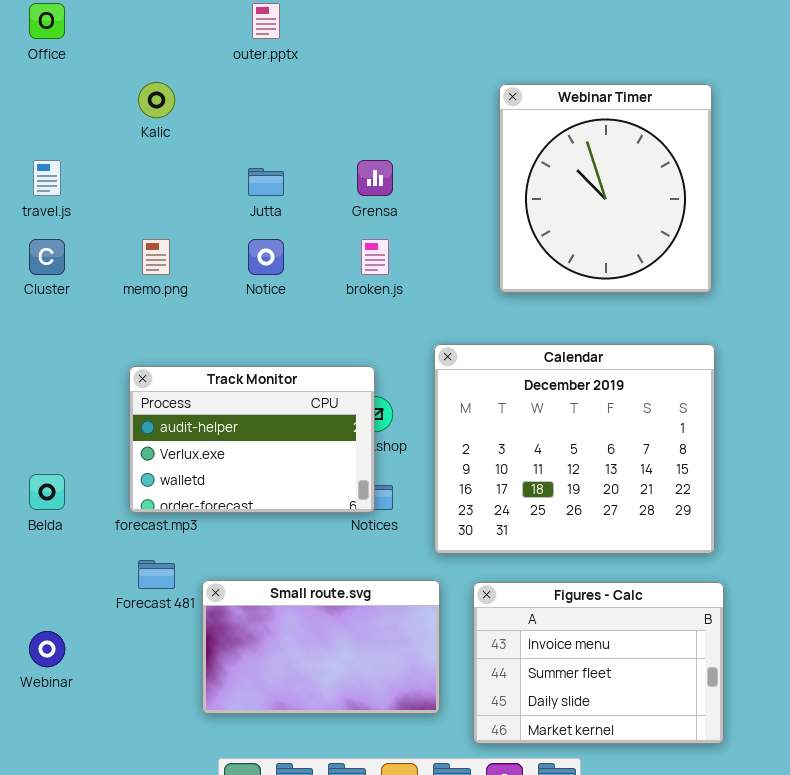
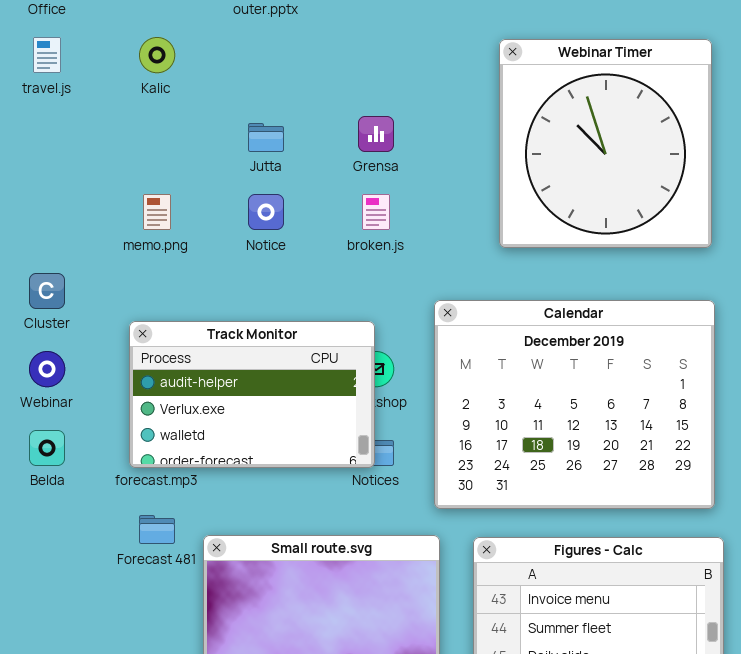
travel.js: [33,160,61,196] -> [33,37,61,73], moved
Cluster: [29,239,65,275] -> [29,273,65,309], moved
Webinar: [29,631,65,667] -> [29,351,65,387], moved

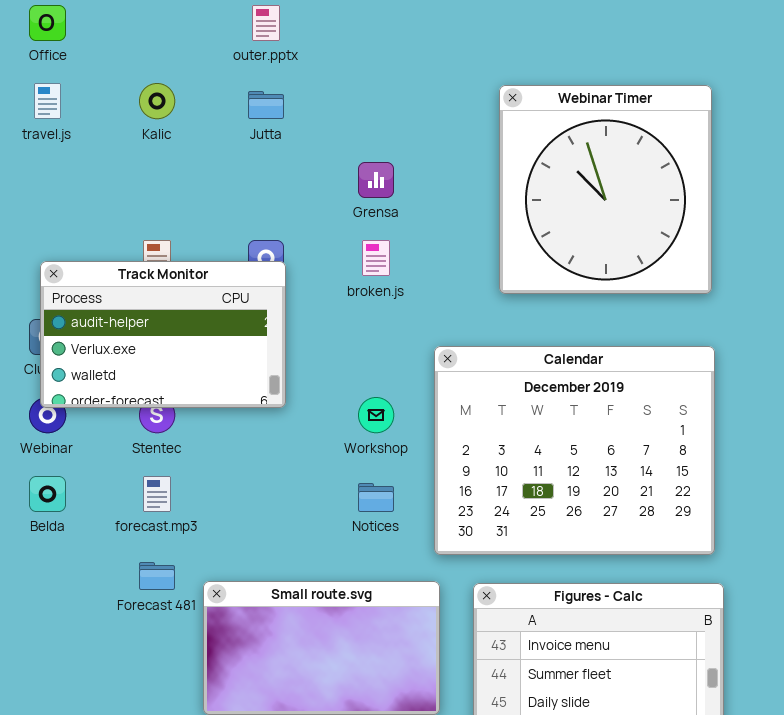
Jutta: [248,123,284,152] -> [248,91,284,119], moved
Track Monitor: [129,321,375,468] -> [40,261,286,408], moved

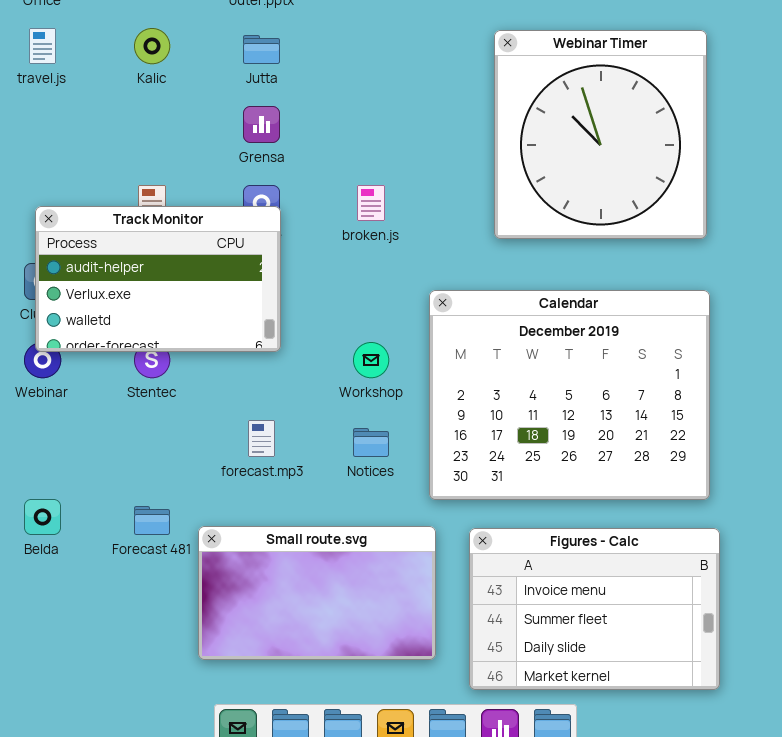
Grensa: [358,162,394,198] -> [243,106,280,143], moved
Belda: [29,476,66,512] -> [24,499,61,535], moved
forecast.mp3: [143,476,171,512] -> [248,420,275,457], moved

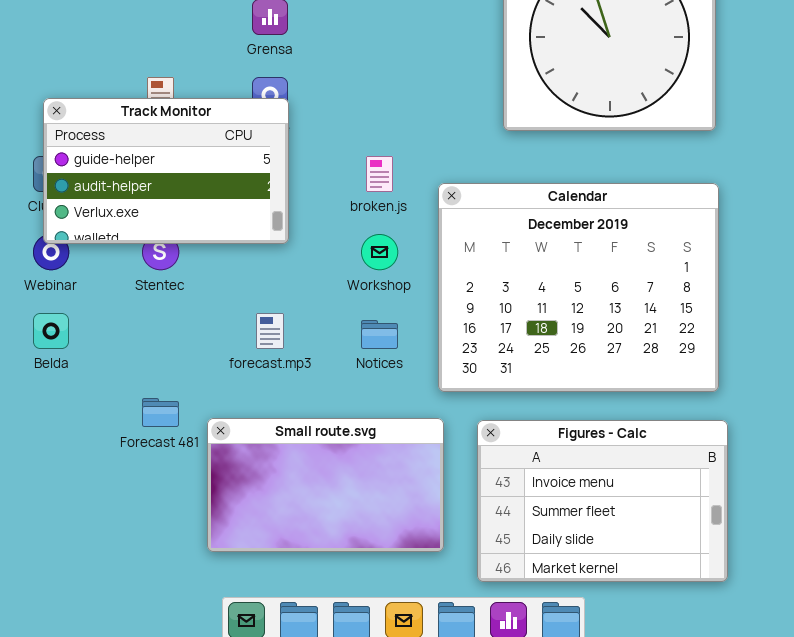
broken.js: [357,185,385,221] -> [366,156,393,192], moved
Track Monitor: [35,206,281,352] -> [43,98,289,244], scrolled up 1 row
Belda: [24,499,61,535] -> [33,313,69,349], moved

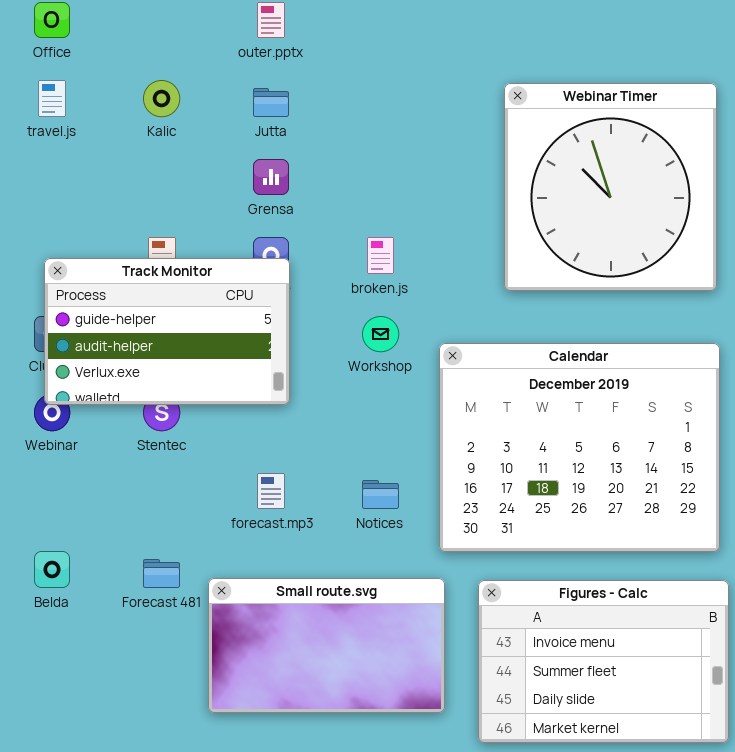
broken.js: [366,156,393,192] -> [367,237,394,274], moved
Workshop: [361,234,398,270] -> [362,316,399,352], moved
Belda: [33,313,69,349] -> [34,551,70,588], moved

